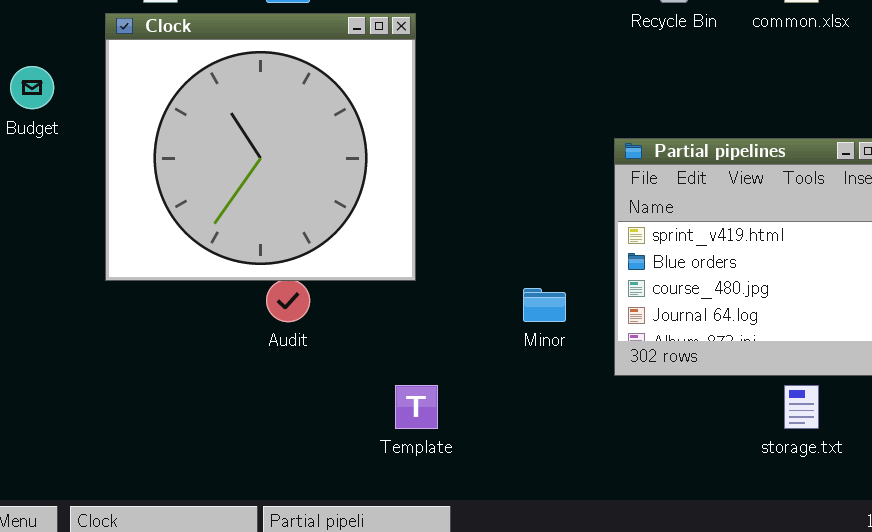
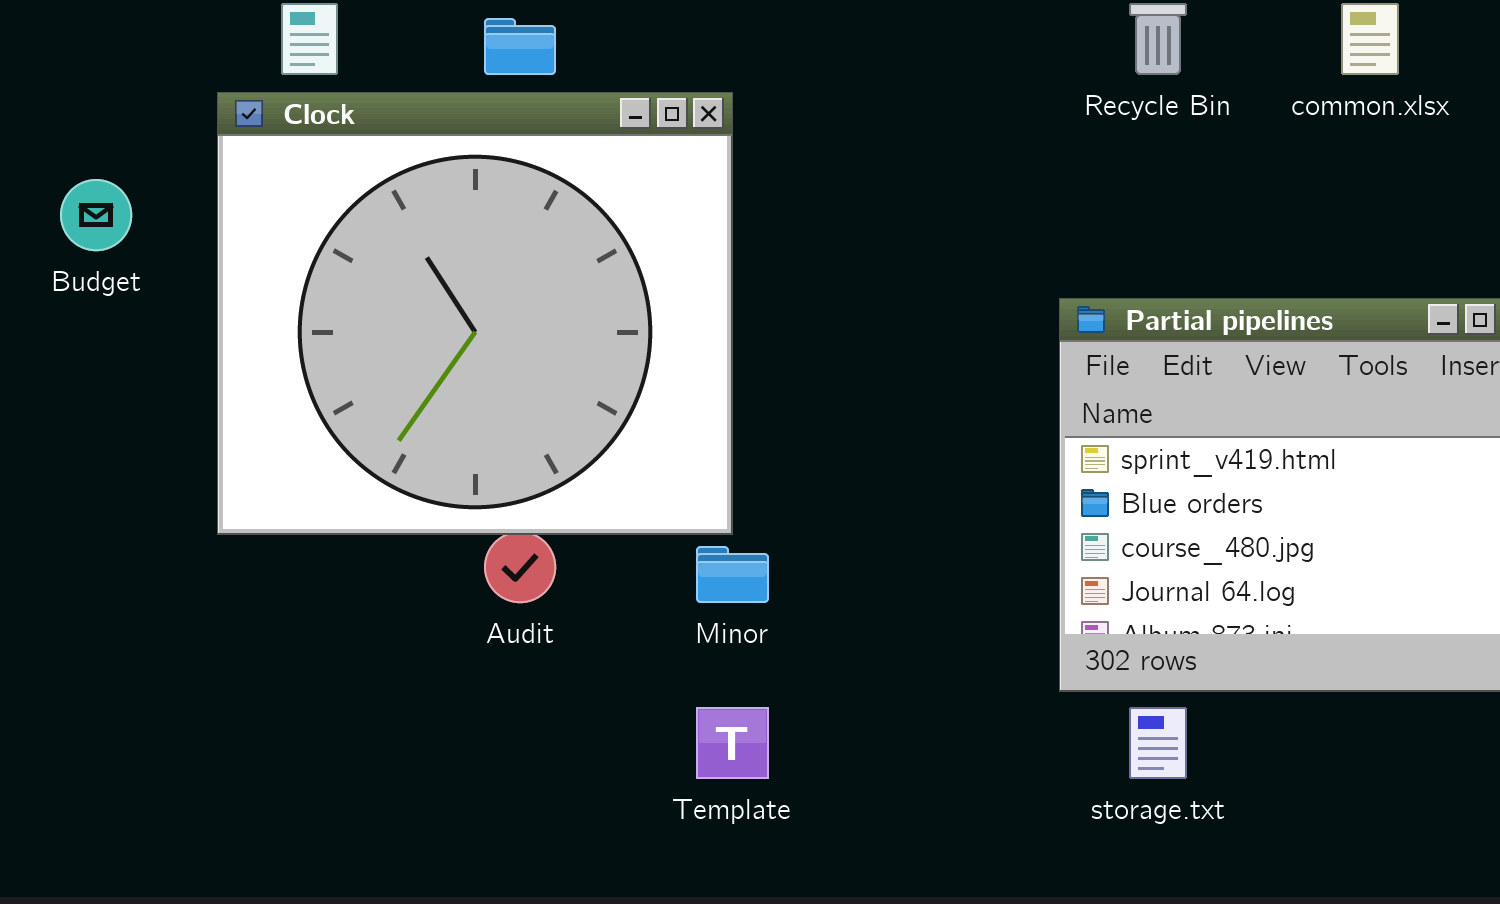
Minor: [523,288,566,322] -> [696,546,769,603], moved
storage.txt: [784,385,819,429] -> [1129,707,1187,779], moved

